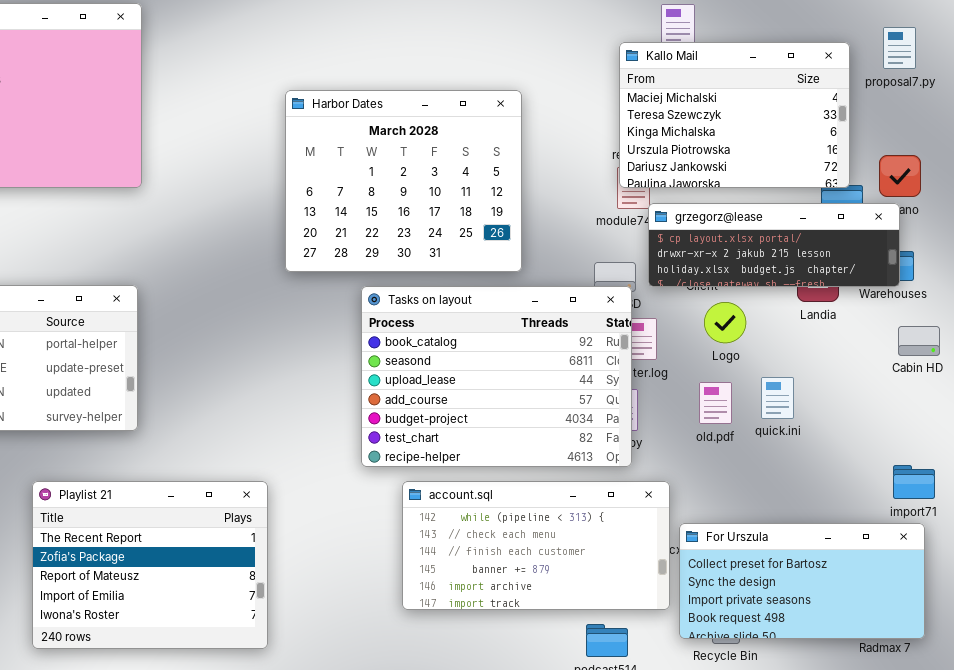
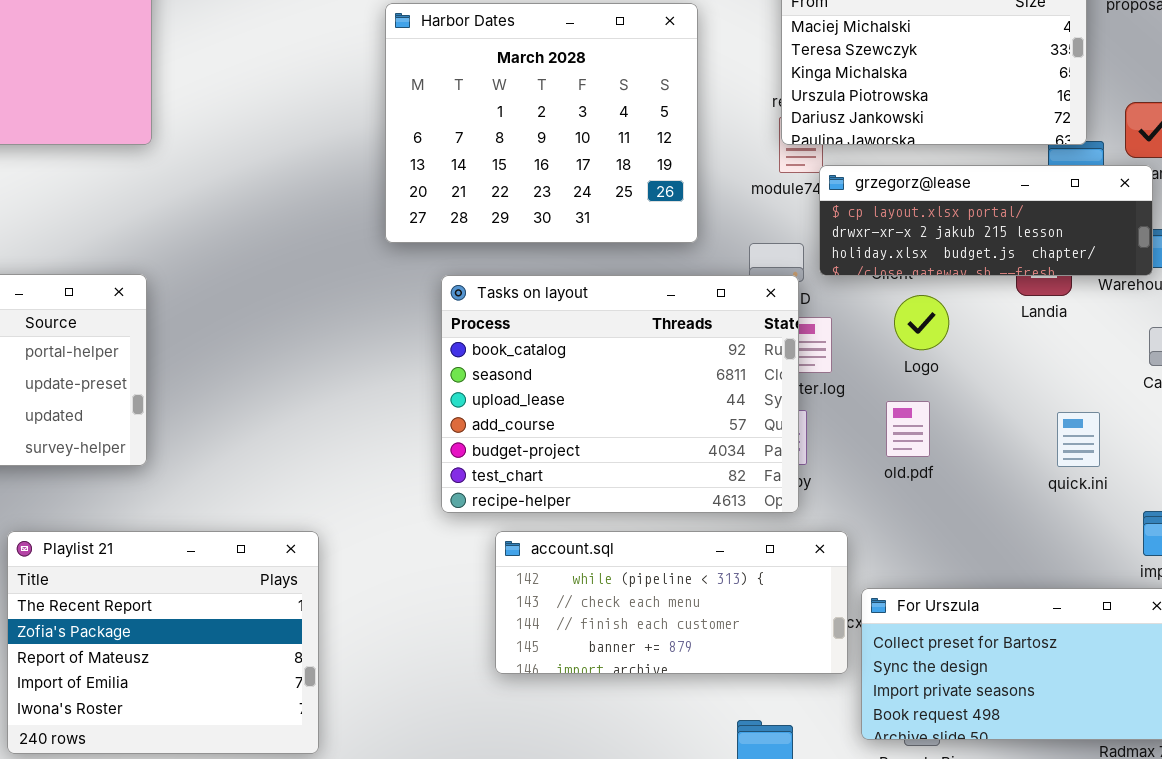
Harbor Dates: [285,90,522,272] -> [385,3,698,243], moved
quick.ini: [761,377,794,419] -> [1057,412,1100,467], moved
account.sql: [402,481,670,610] -> [495,531,848,674], resized

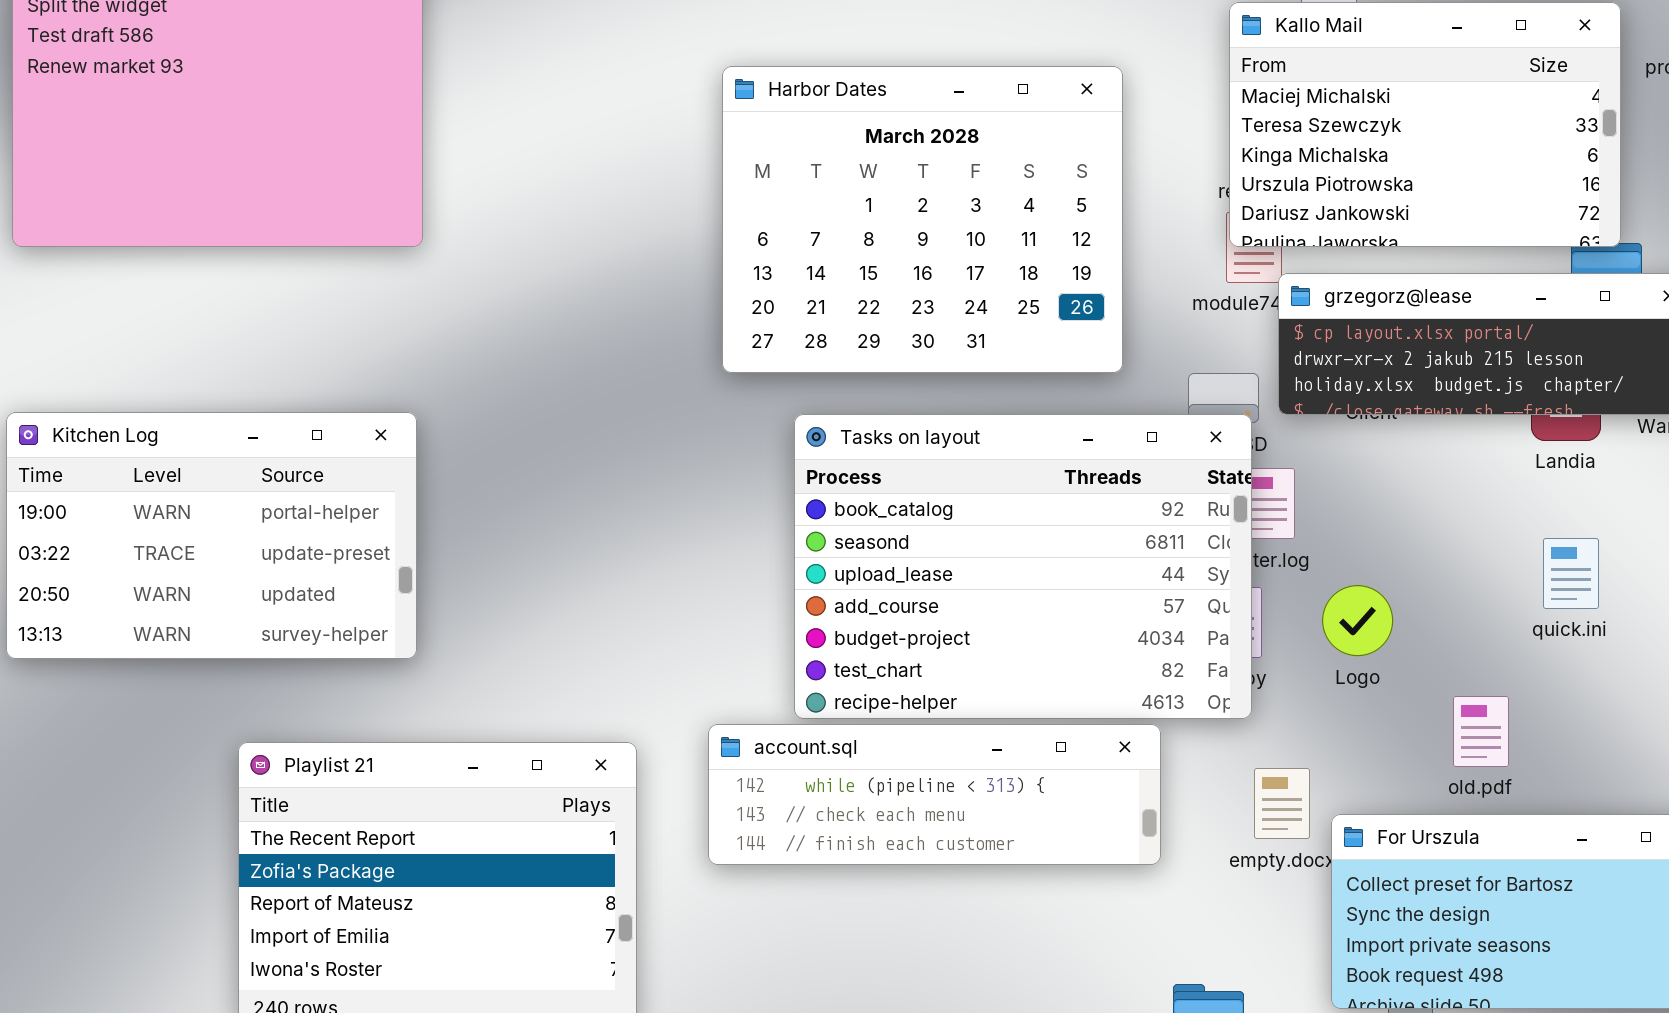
Logo: [894,295,949,350] -> [1322,585,1393,656], moved
old.pdf: [886,401,930,457] -> [1453,696,1509,767], moved
quick.ini: [1057,412,1100,467] -> [1543,538,1599,609], moved
account.sql: [495,531,848,674] -> [708,724,1161,865], moved, resized

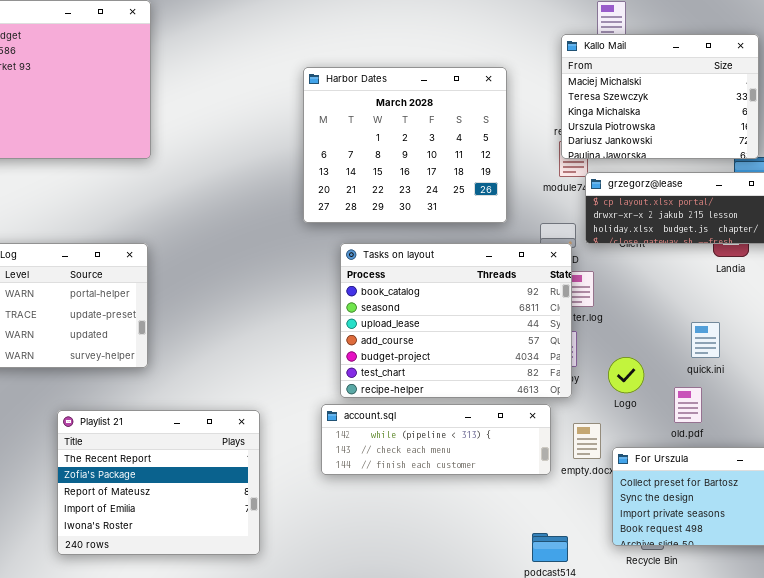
quick.ini: [1543,538,1599,609] -> [691,322,720,358], moved
Logo: [1322,585,1393,656] -> [608,357,644,393], moved
account.sql: [708,724,1161,865] -> [321,404,551,475], moved

